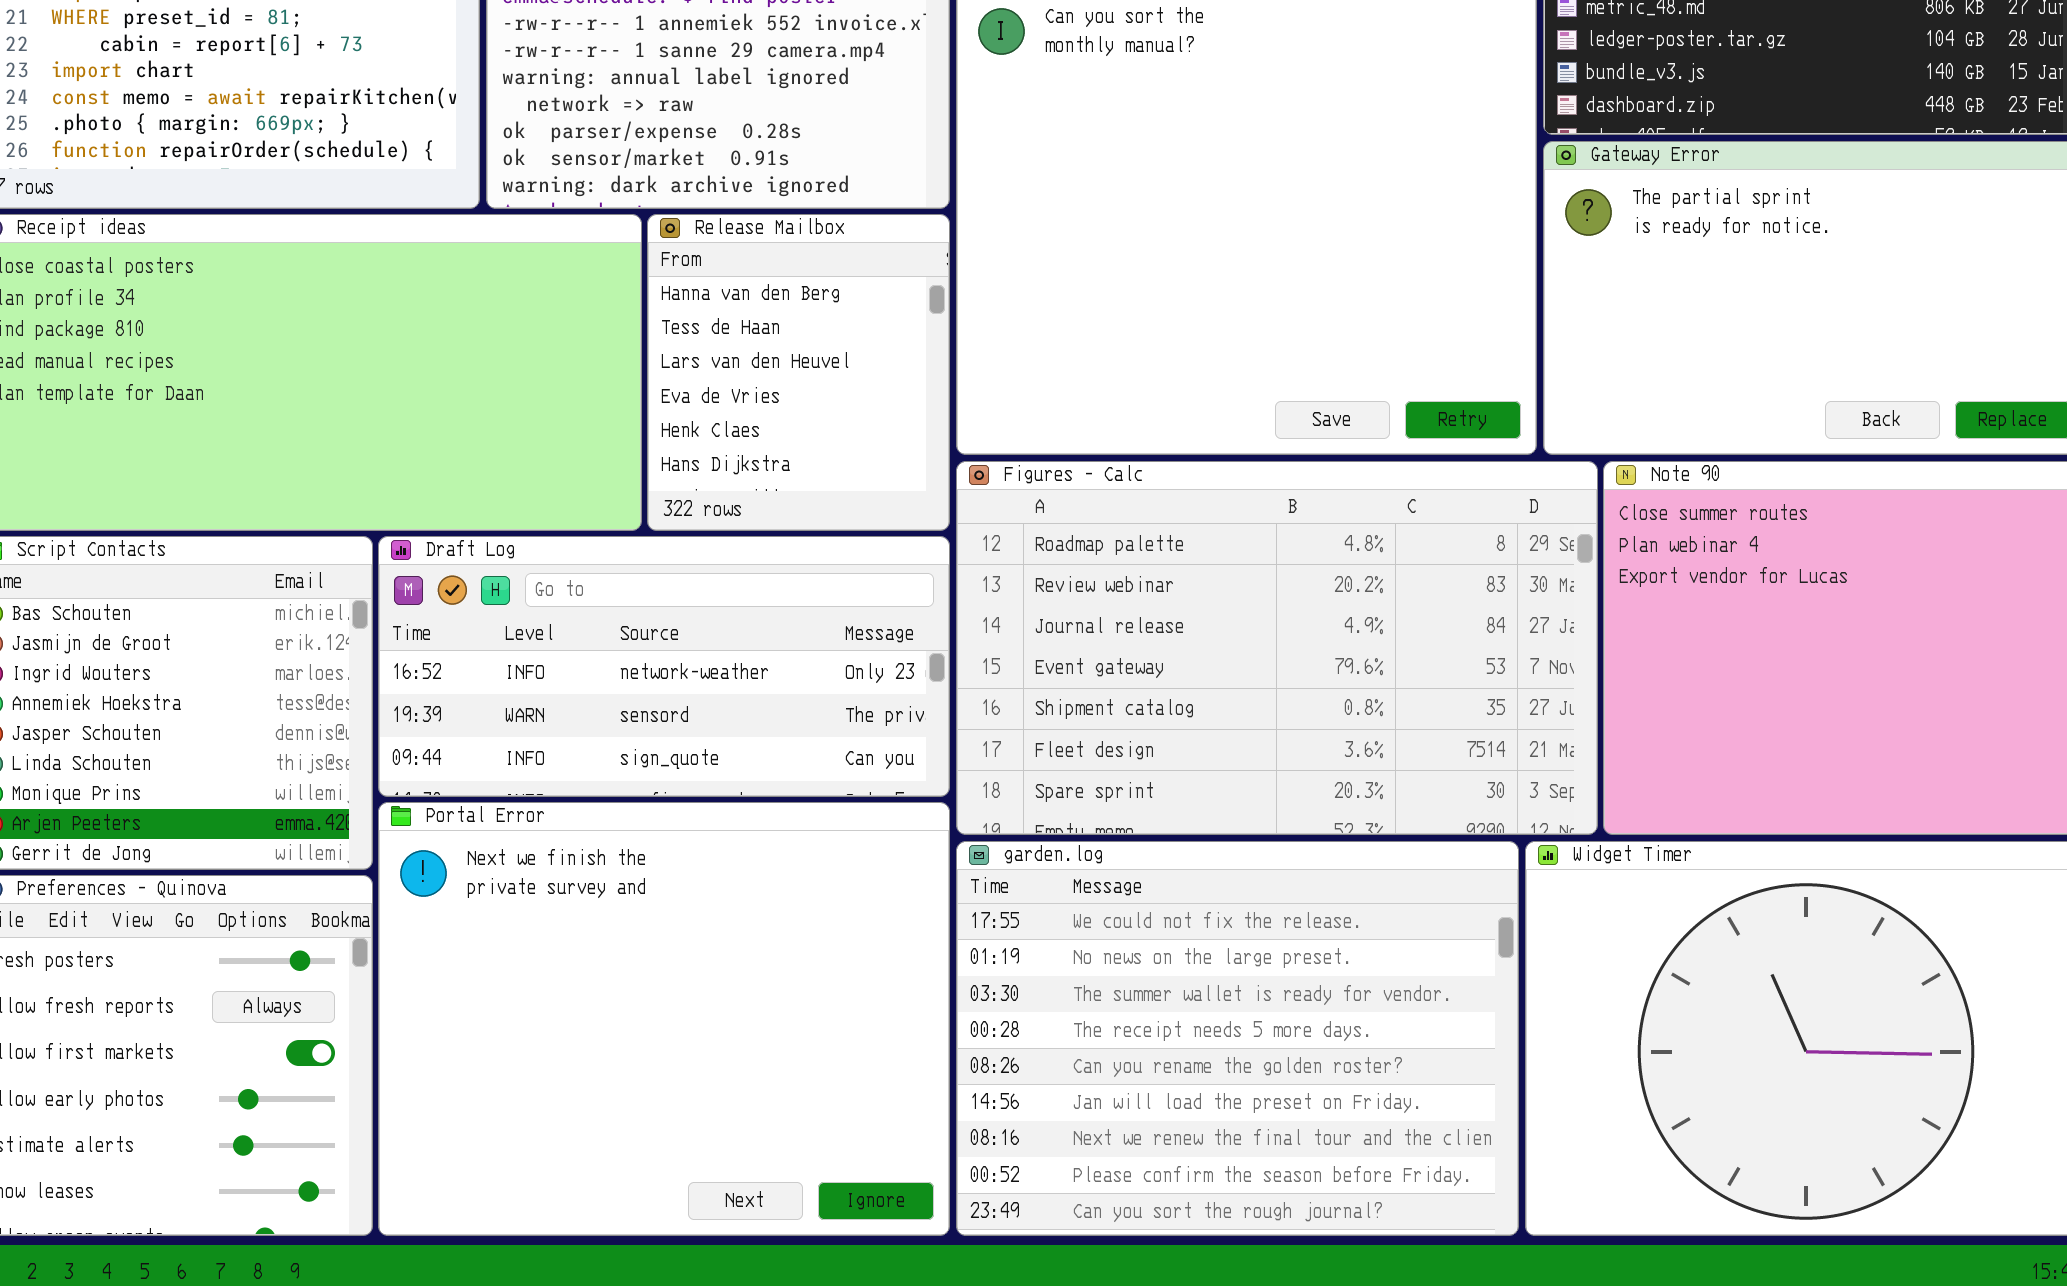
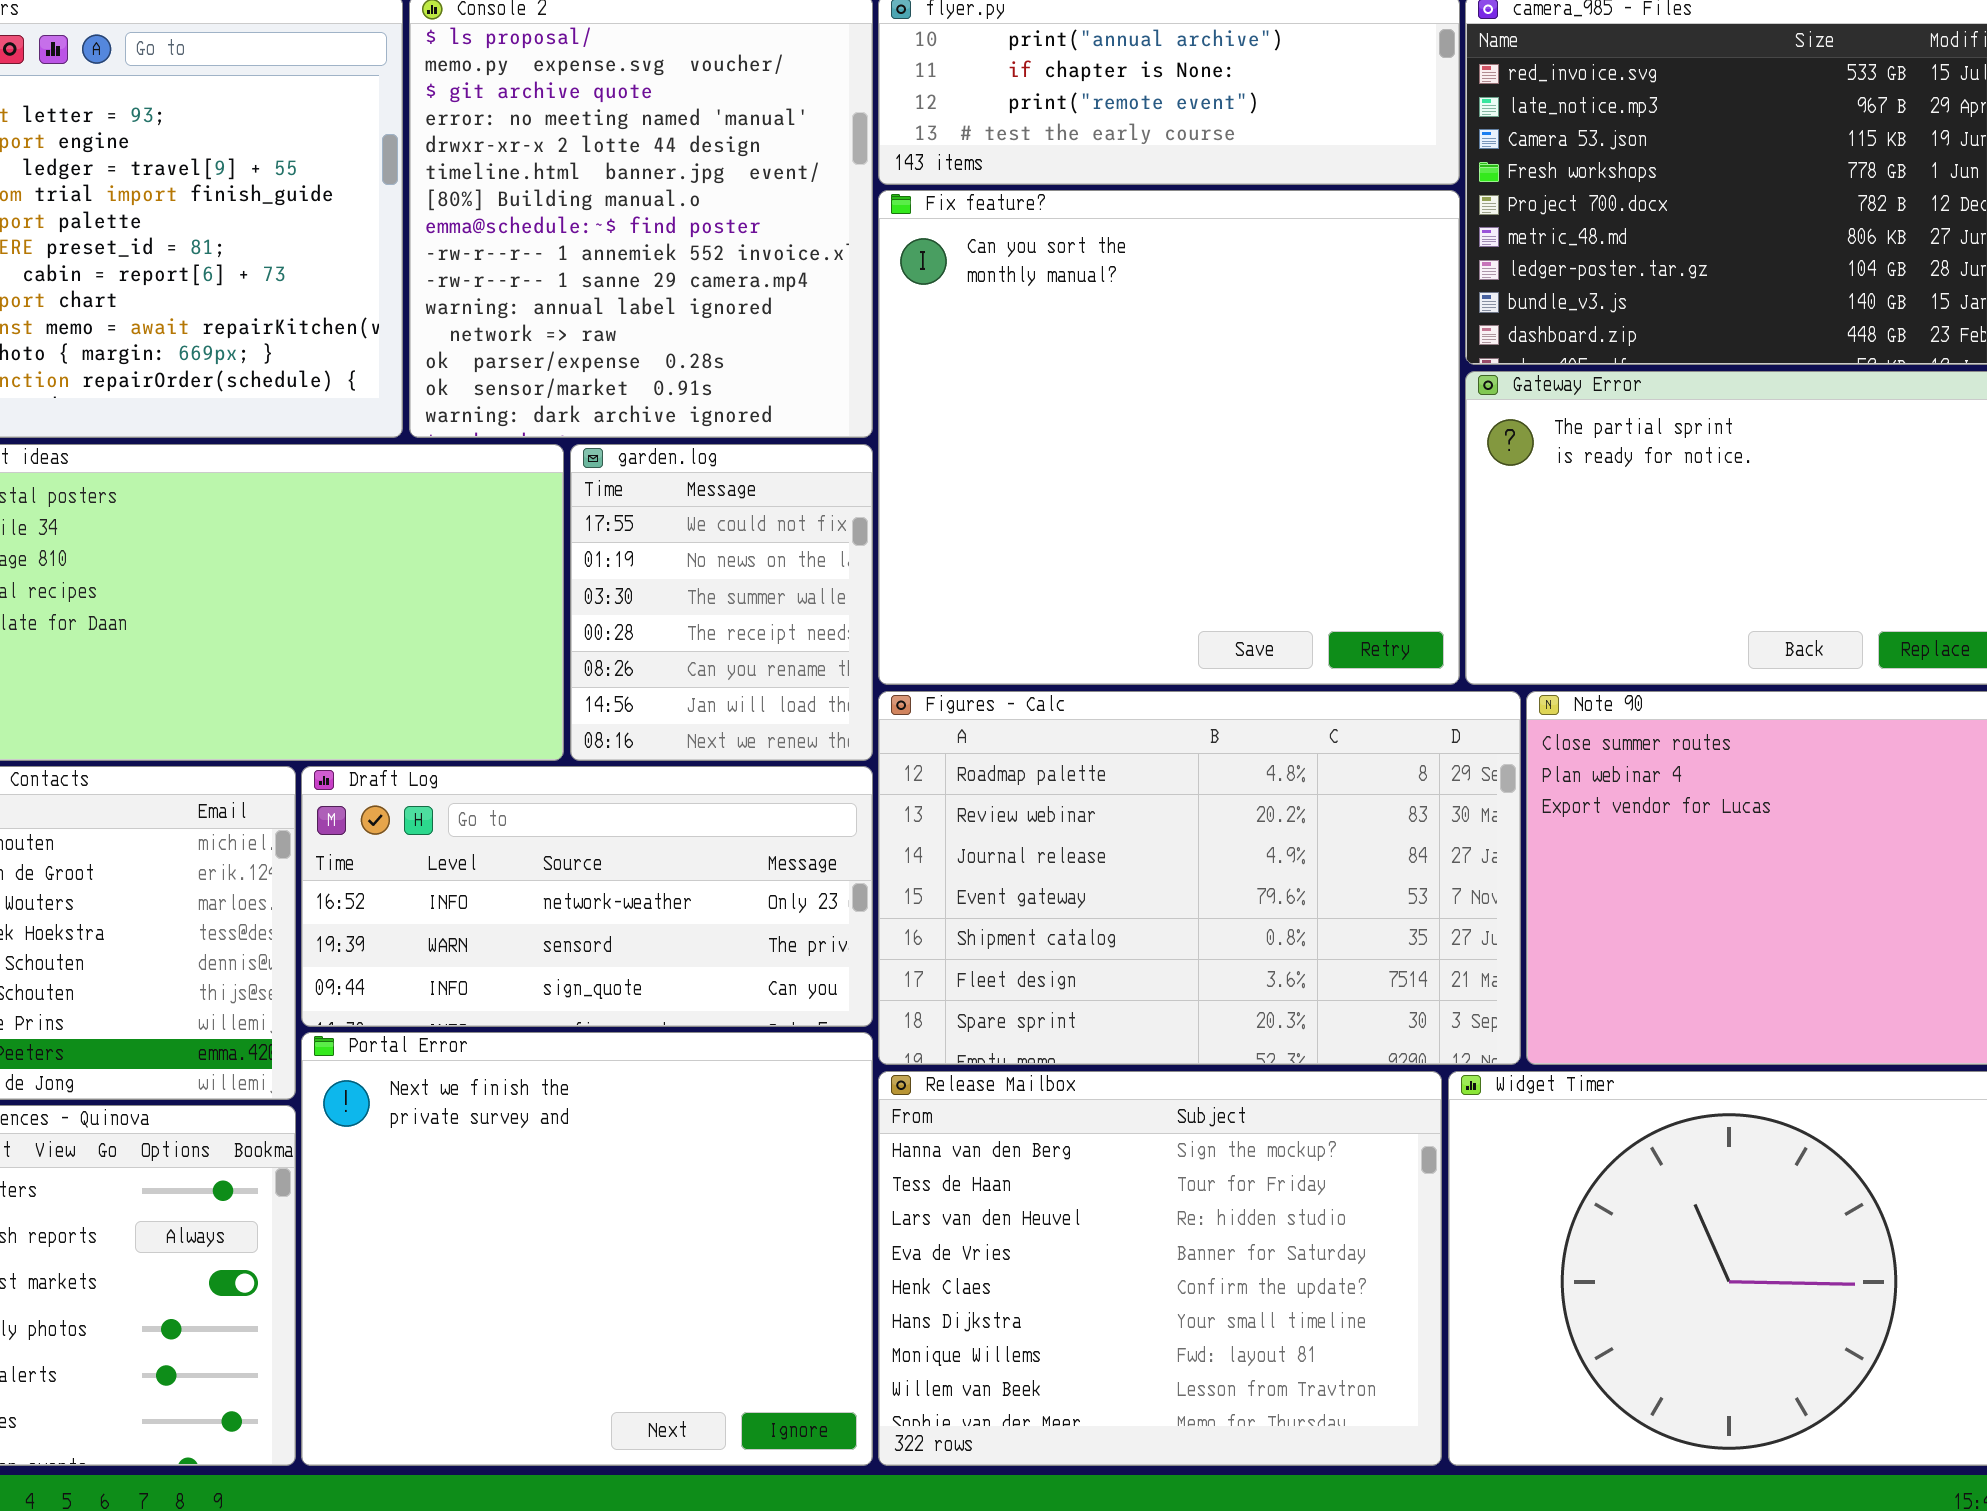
Release Mailbox: [647,214,950,531] -> [878,1071,1442,1466], moved, resized
garden.log: [956,841,1519,1236] -> [570,444,873,761], moved, resized

